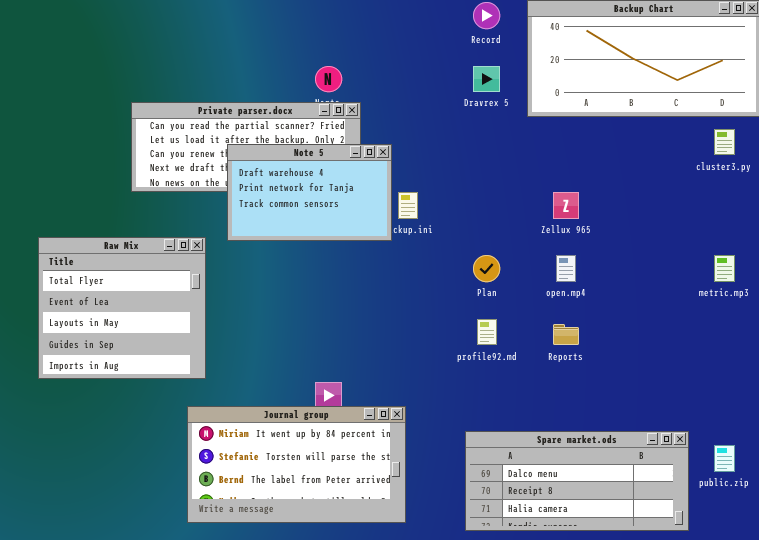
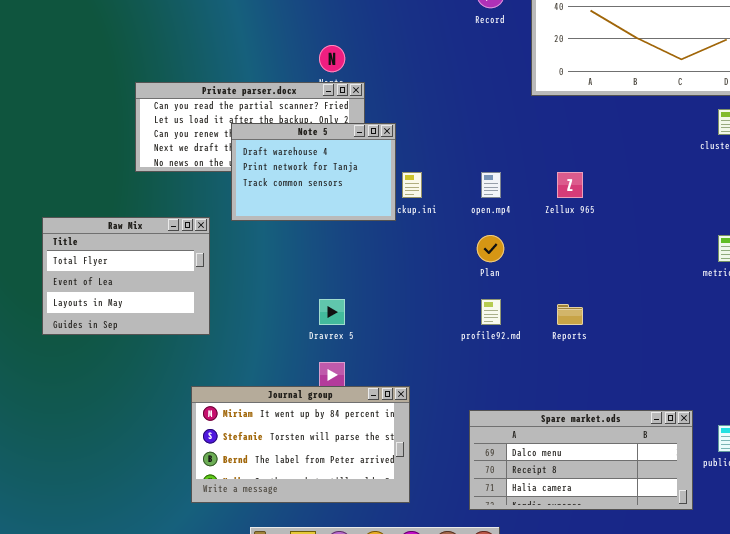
Dravrex 5: [473,66,500,92] -> [319,299,345,325], moved
Raw Mix: [38,237,206,379] -> [42,217,210,335], resized
open.mp4: [556,255,576,282] -> [481,172,501,198], moved

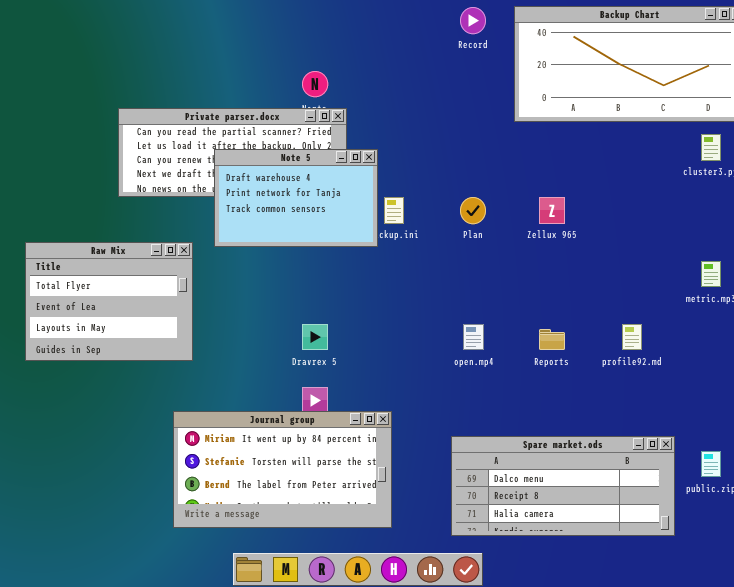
open.mp4: [481,172,501,198] -> [463,324,484,350], moved
Plan: [477,235,504,262] -> [460,197,486,224], moved
profile92.md: [481,299,501,325] -> [622,324,642,350], moved

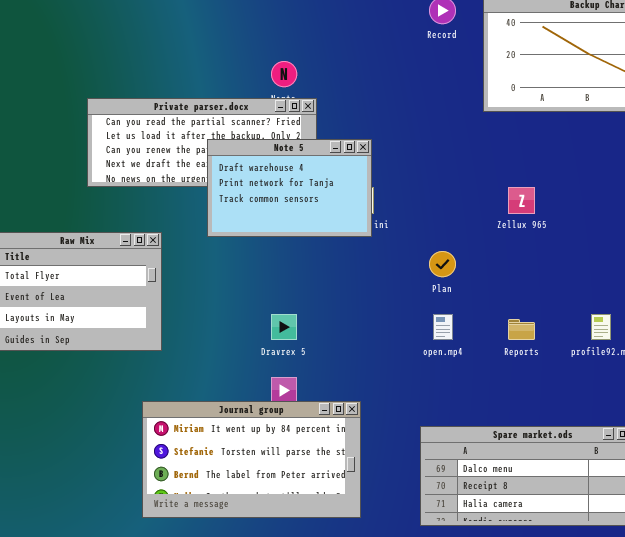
Note 5: [214,149,378,247] -> [207,139,372,237], moved
Plan: [460,197,486,224] -> [429,251,456,277], moved

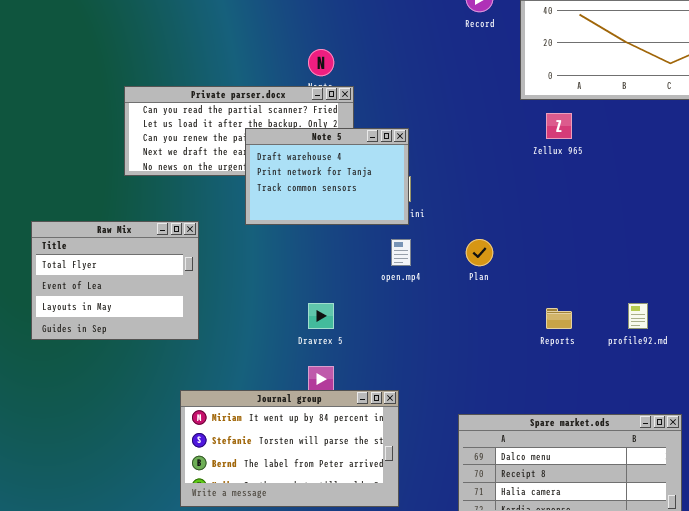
Zellux 965: [508,187,535,214] -> [546,113,572,139], moved
open.mp4: [433,314,453,340] -> [391,239,411,266], moved

